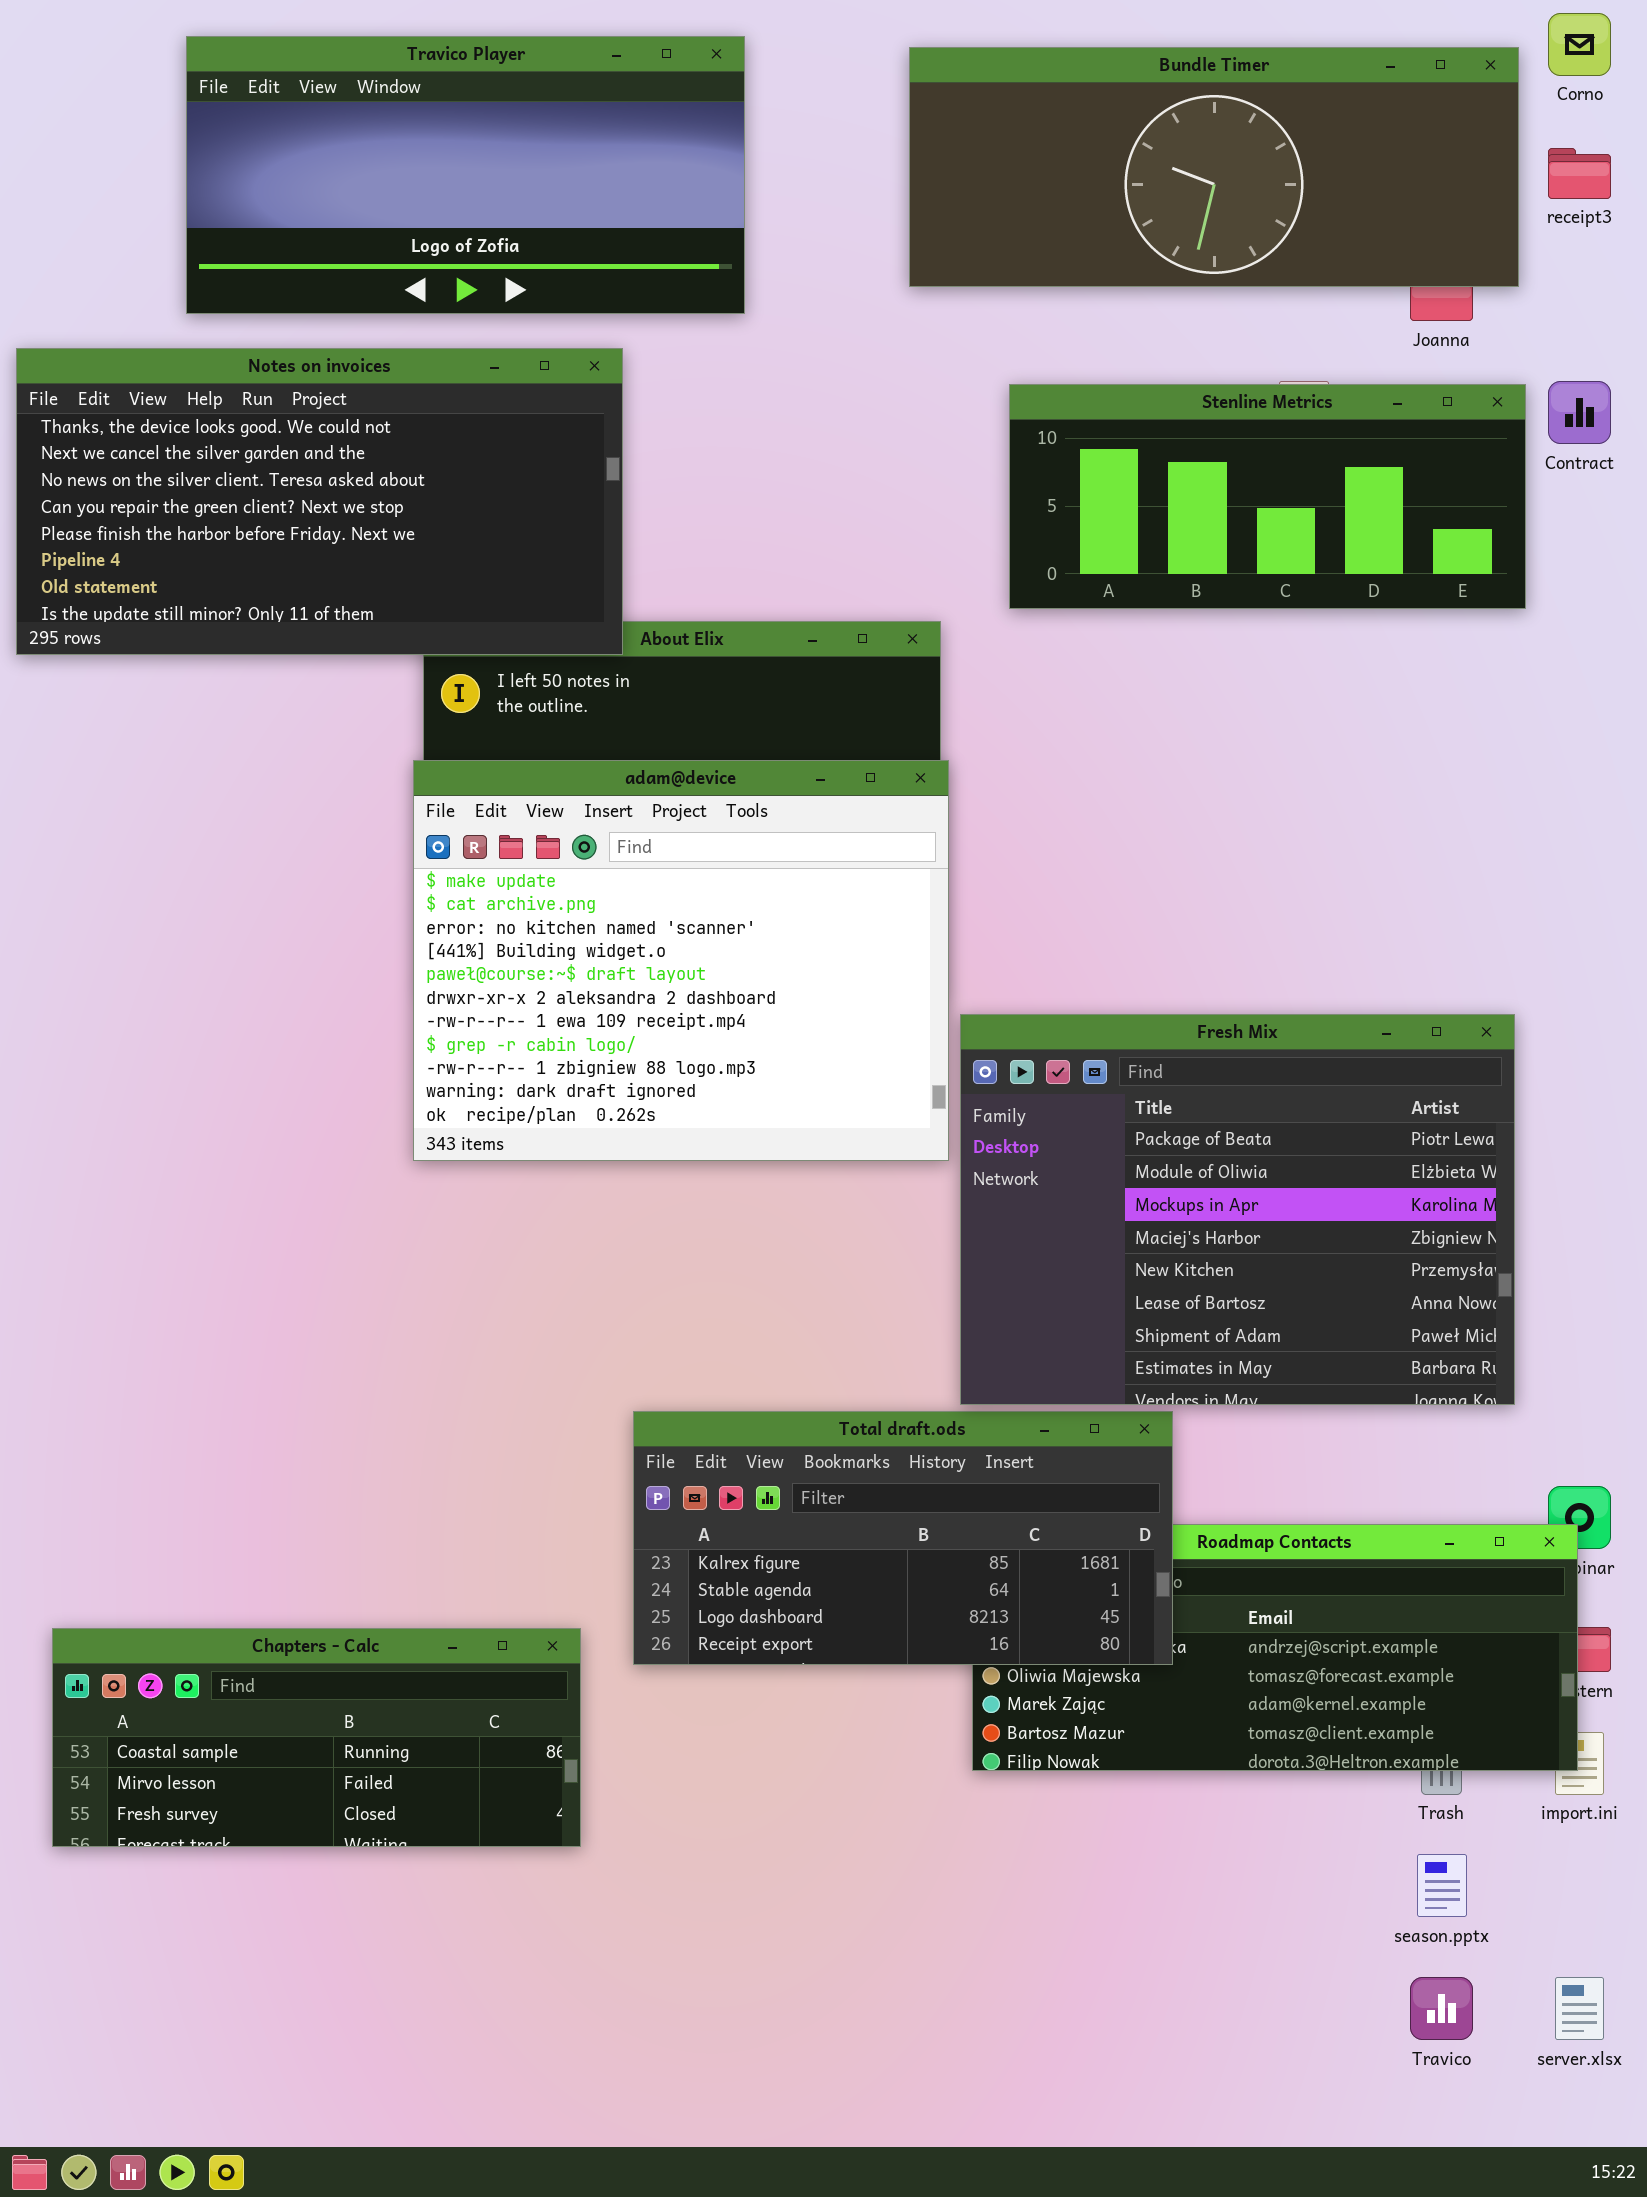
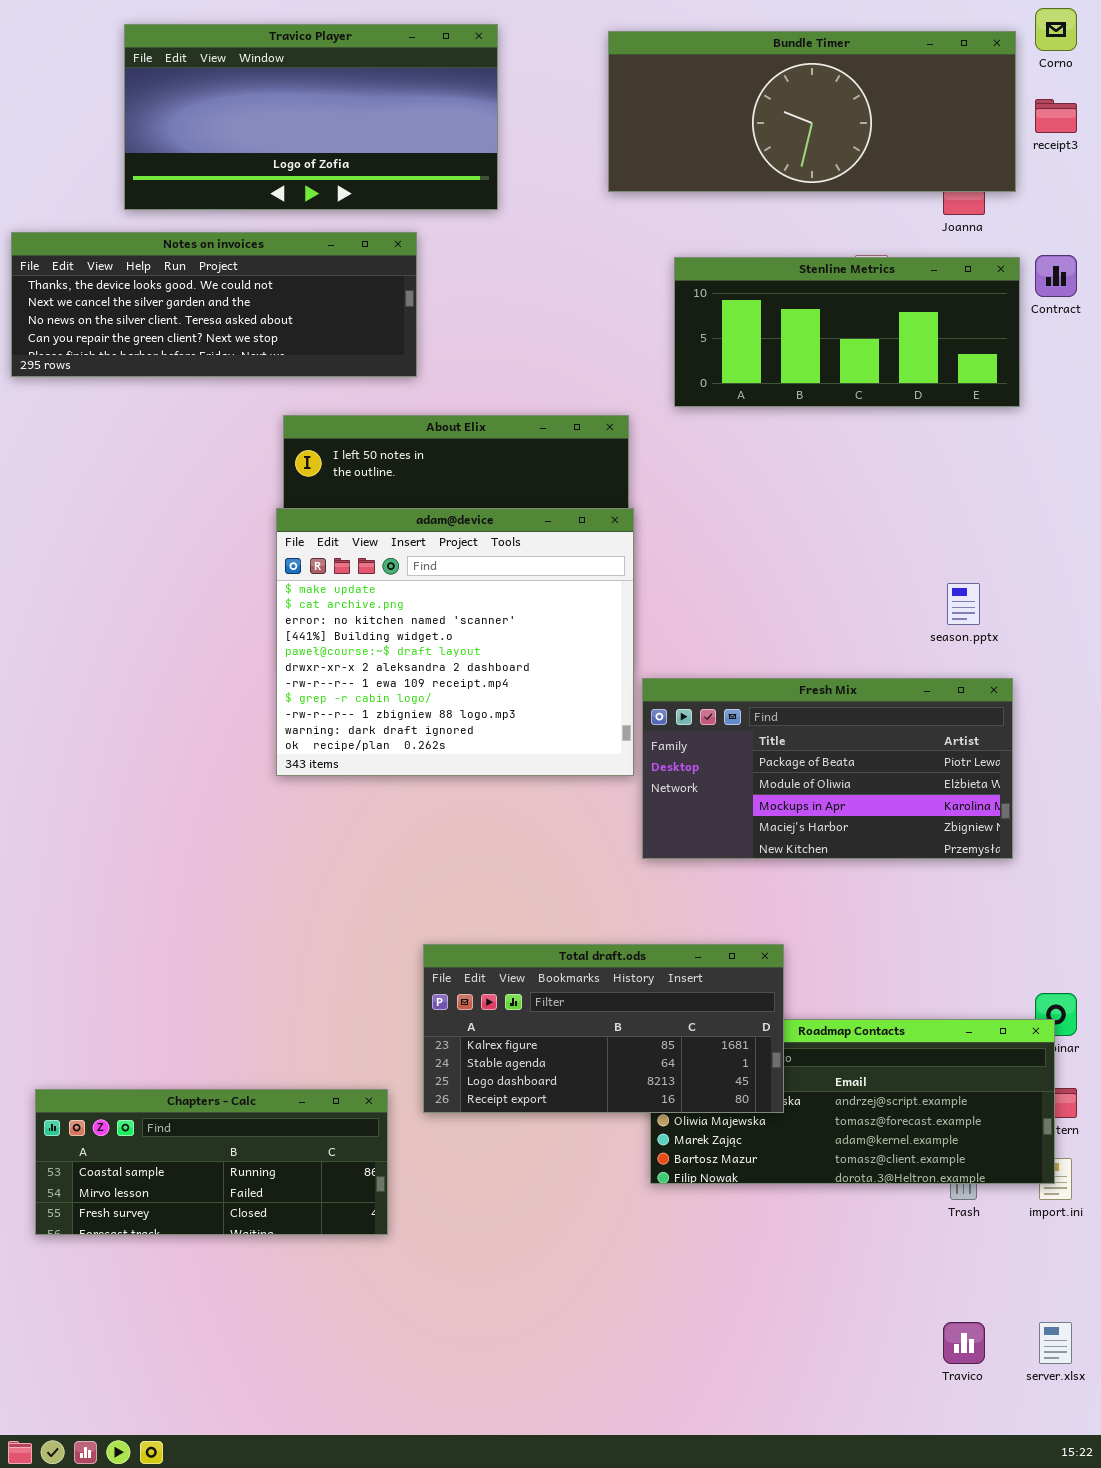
Notes on invoices: [16,348,623,655] -> [11,232,417,377], resized
Fresh Mix: [960,1014,1515,1405] -> [642,678,1013,859], resized
season.pptx: [1417,1854,1467,1917] -> [947,583,980,625], moved

